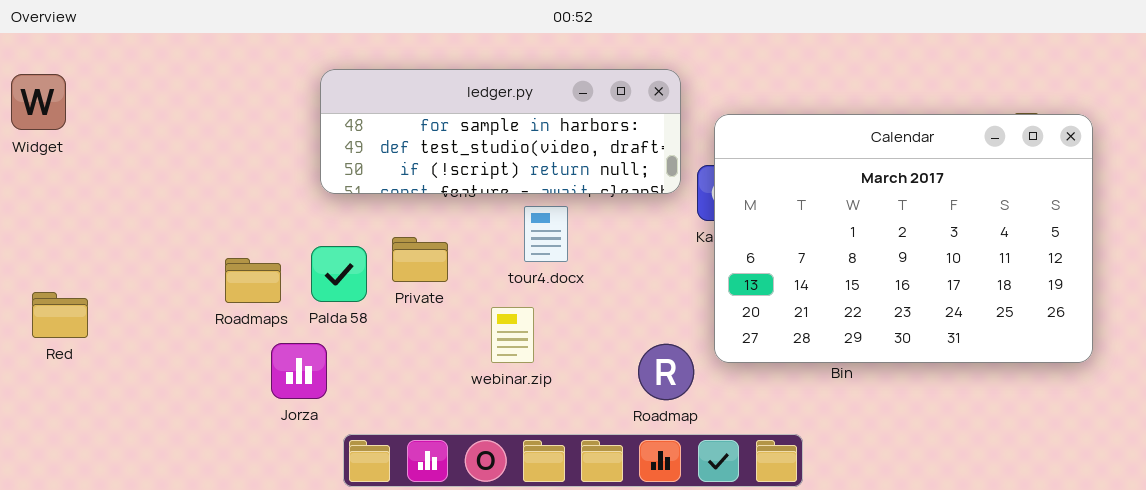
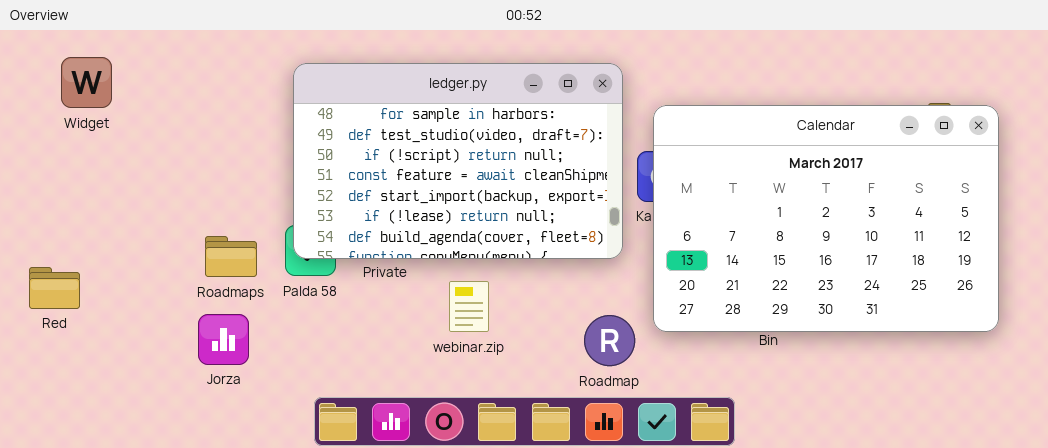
ledger.py: [320,69,681,194] -> [293,63,623,259], resized
Widget: [11,74,66,130] -> [61,57,112,108], moved
Jorza: [271,343,327,399] -> [198,314,249,365], moved

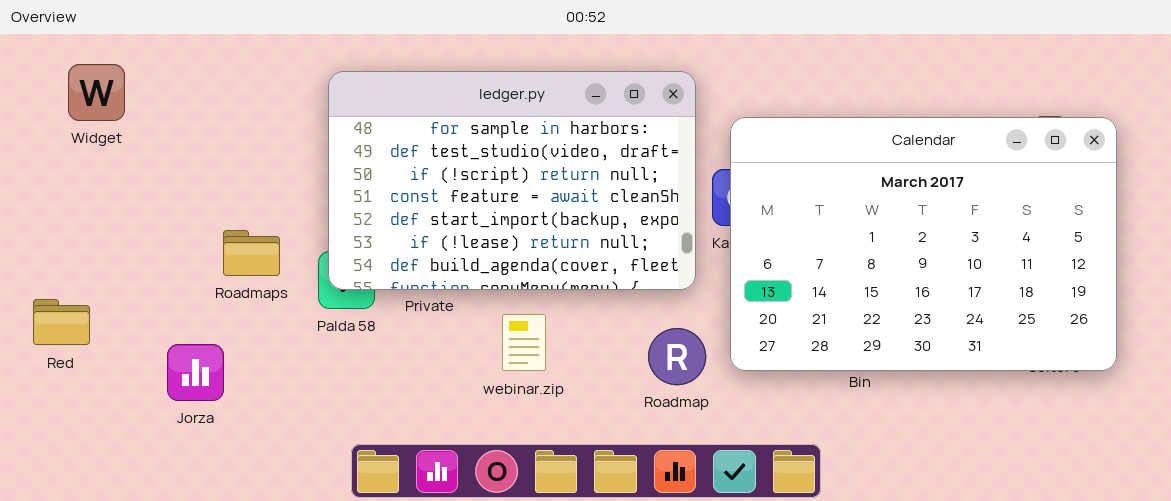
Roadmaps: [205,236,257,277] -> [223,230,280,276], moved
Jorza: [198,314,249,365] -> [167,344,224,401], moved
Roadmap: [584,315,635,366] -> [648,328,706,385], moved

